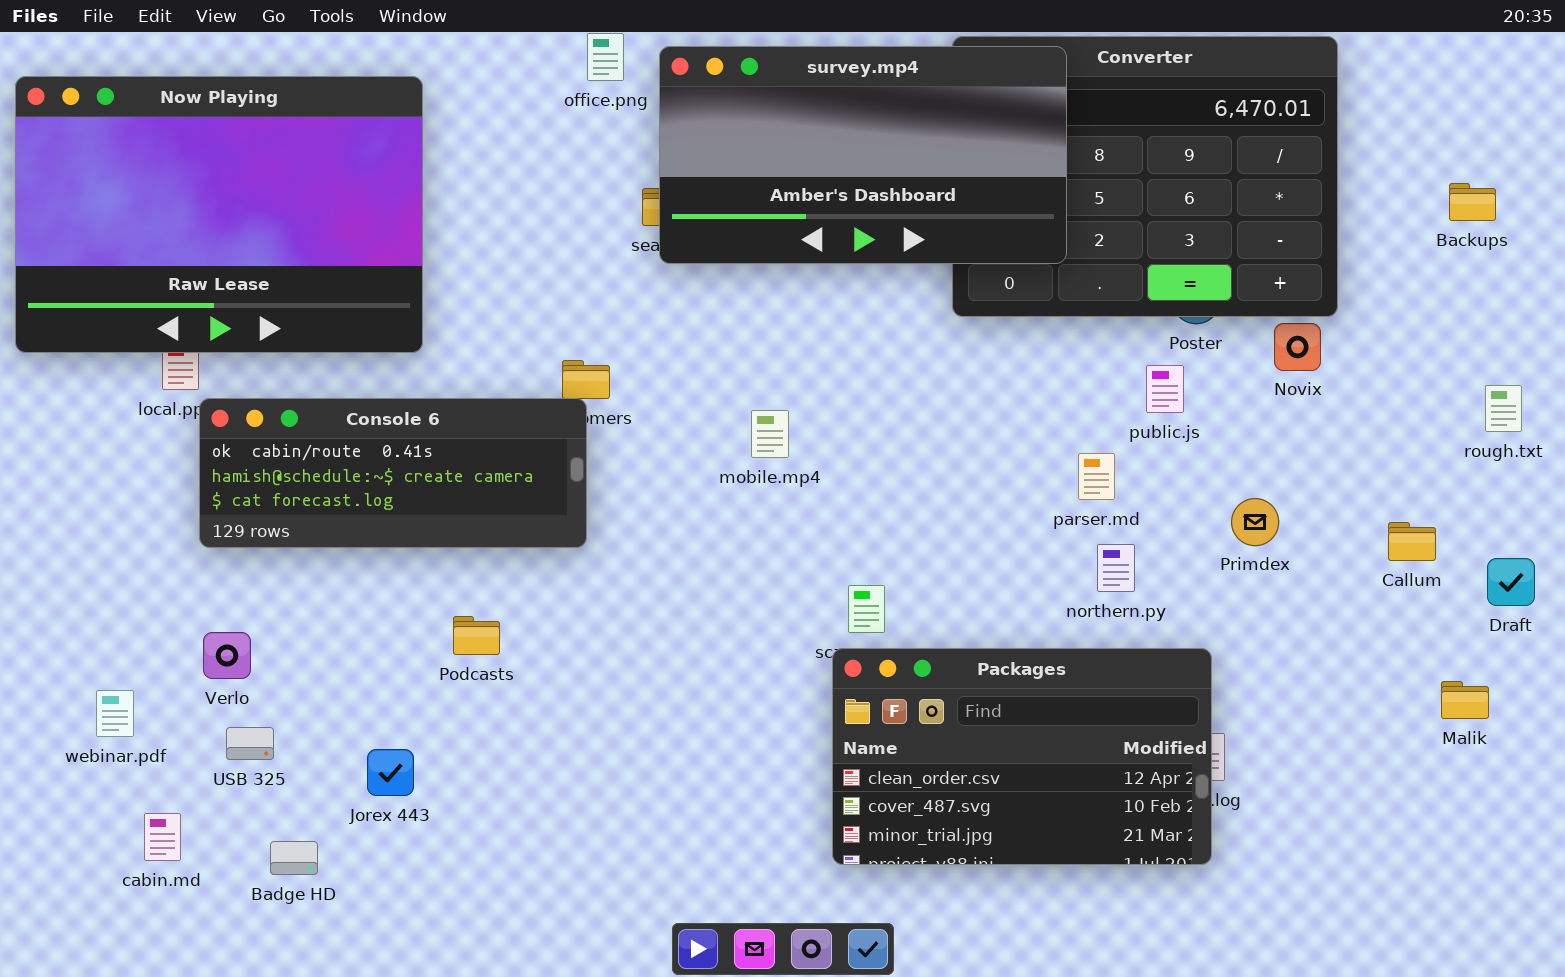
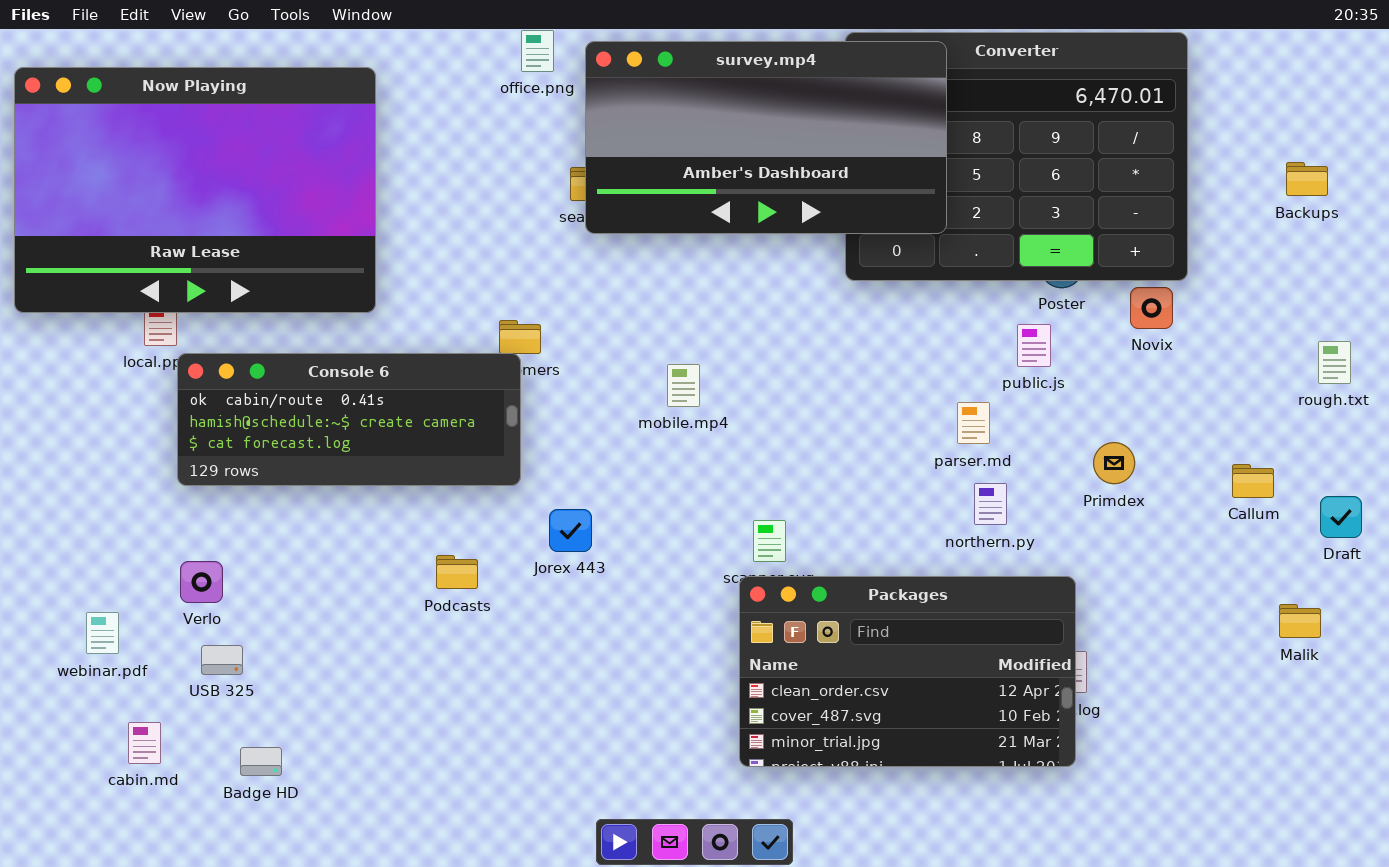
Podcasts: [453,616,500,655] -> [436,555,478,589], moved
Jorex 443: [367,749,414,796] -> [549,509,592,552], moved

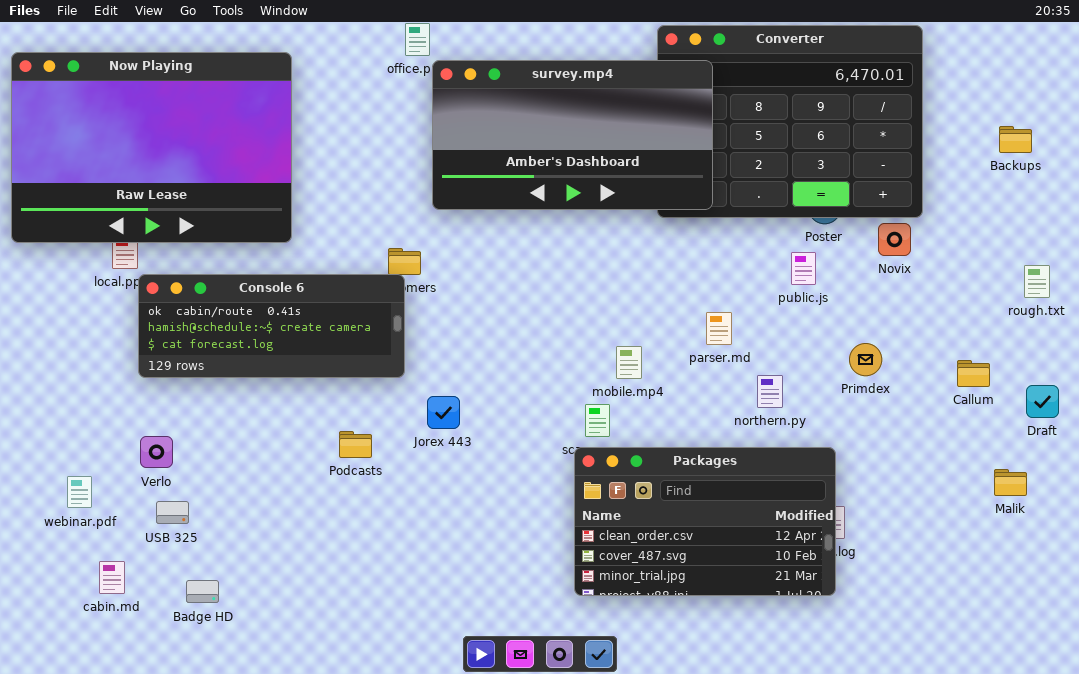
survey.mp4: [585,41,947,234] -> [432,60,713,210], moved
mobile.mp4: [667,364,700,407] -> [616,346,642,379], moved
parser.md: [957,402,990,444] -> [706,312,732,345], moved

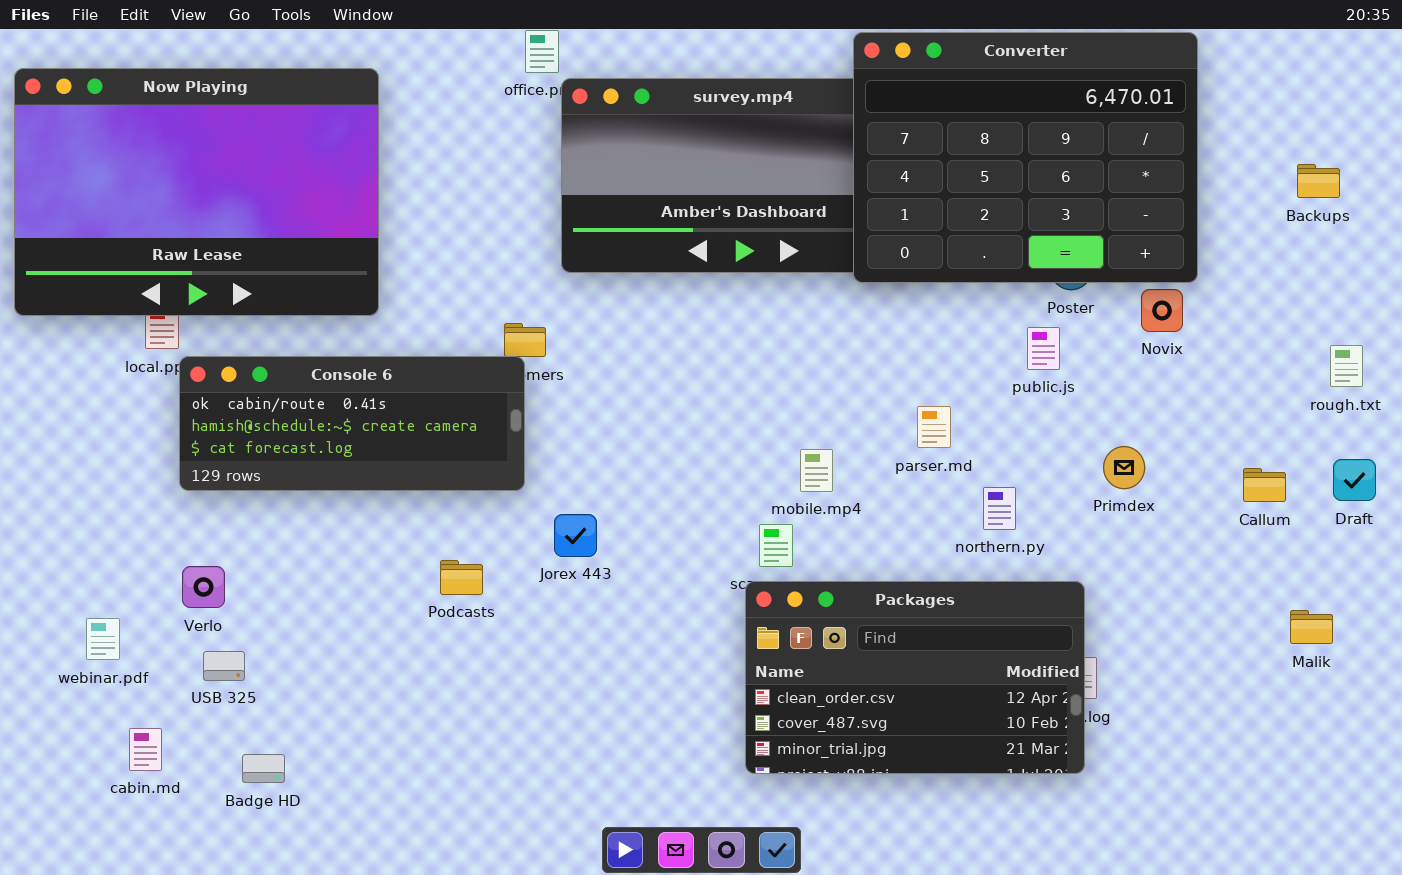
Converter: [657,25,923,218] -> [853,32,1198,283], raised
Draft: [1026,385,1059,418] -> [1333,459,1376,501], moved

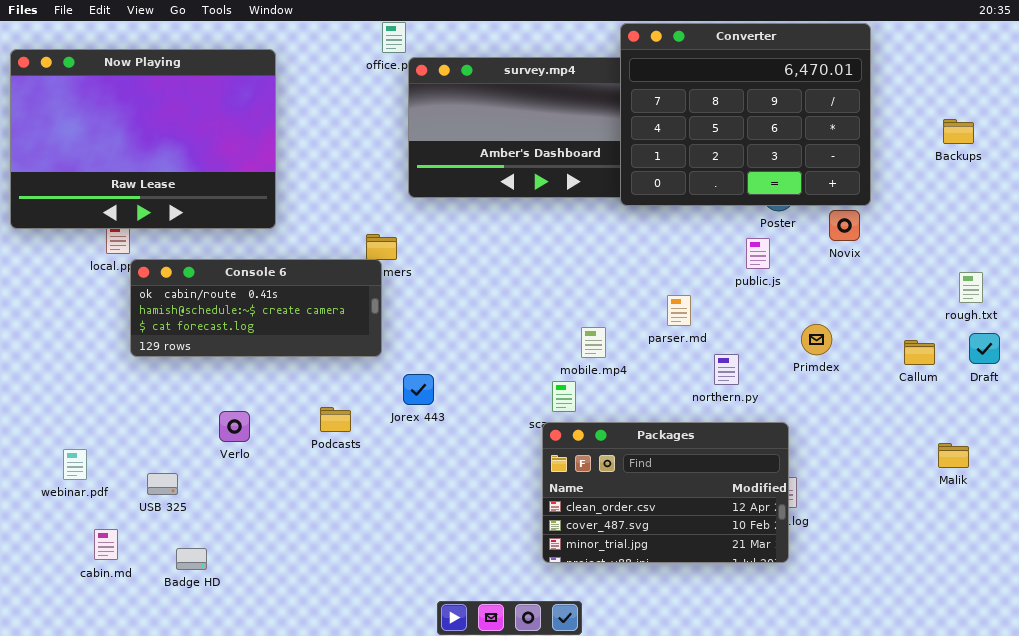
rough.txt: [1330,345,1363,387] -> [959,272,983,303], moved
Verlo: [182,566,225,608] -> [219,411,250,442], moved

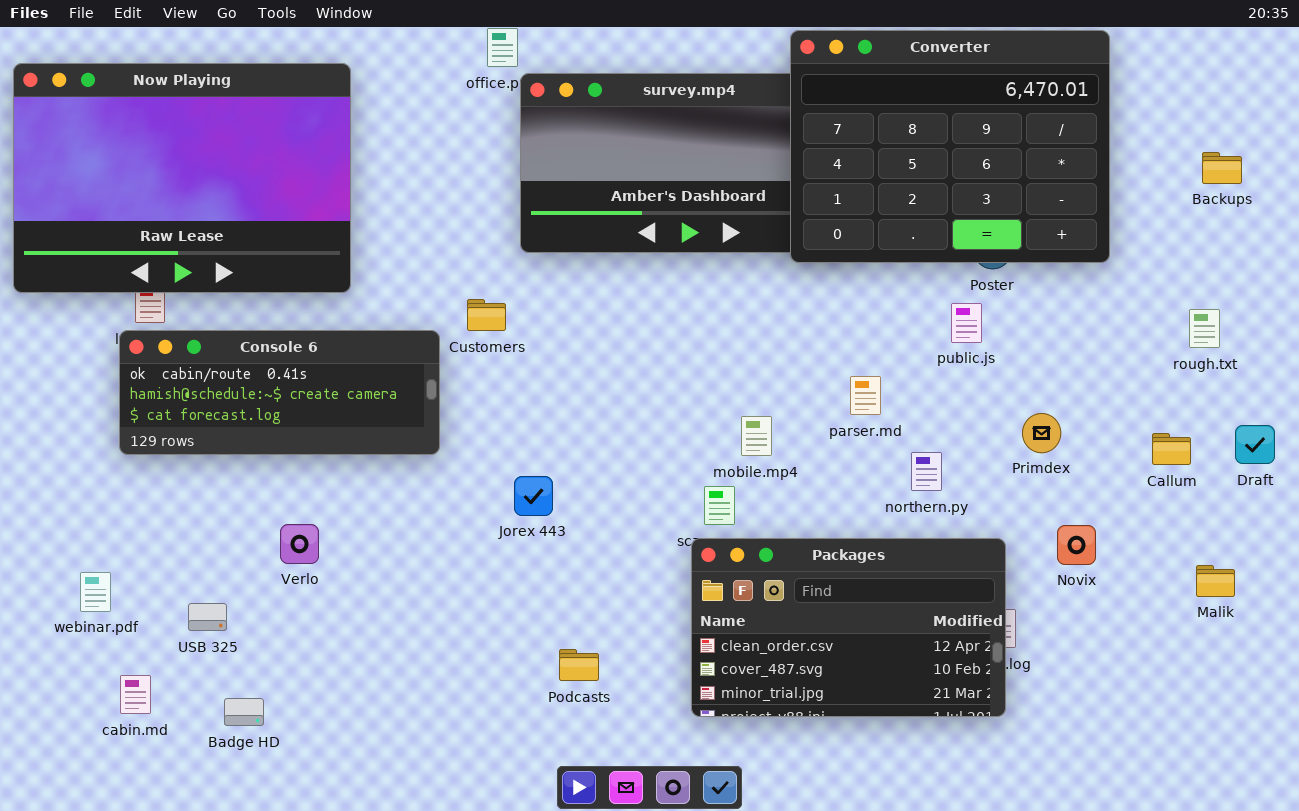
Novix: [829,210,860,241] -> [1057,525,1096,565], moved
Console 6: [130,259,382,357] -> [119,330,440,455], moved
rough.txt: [959,272,983,303] -> [1189,309,1220,348], moved
Podcasts: [320,407,351,432] -> [559,649,599,681], moved

